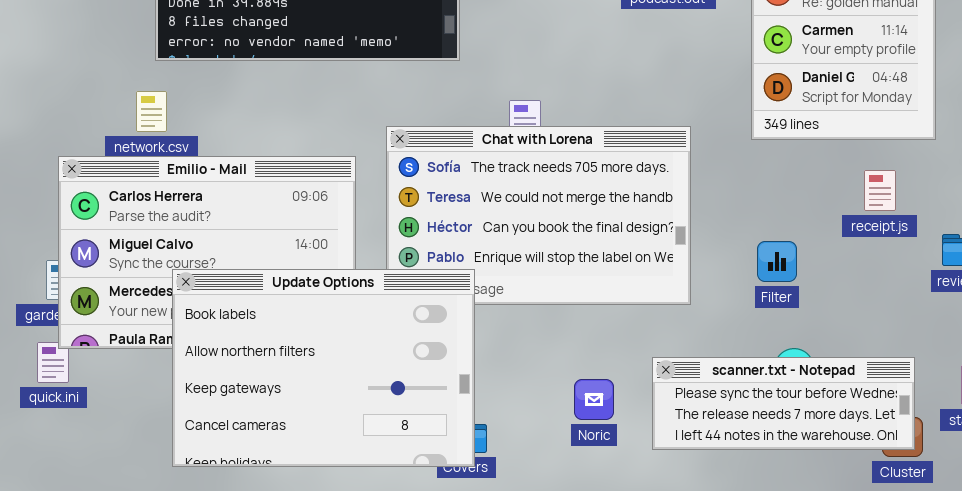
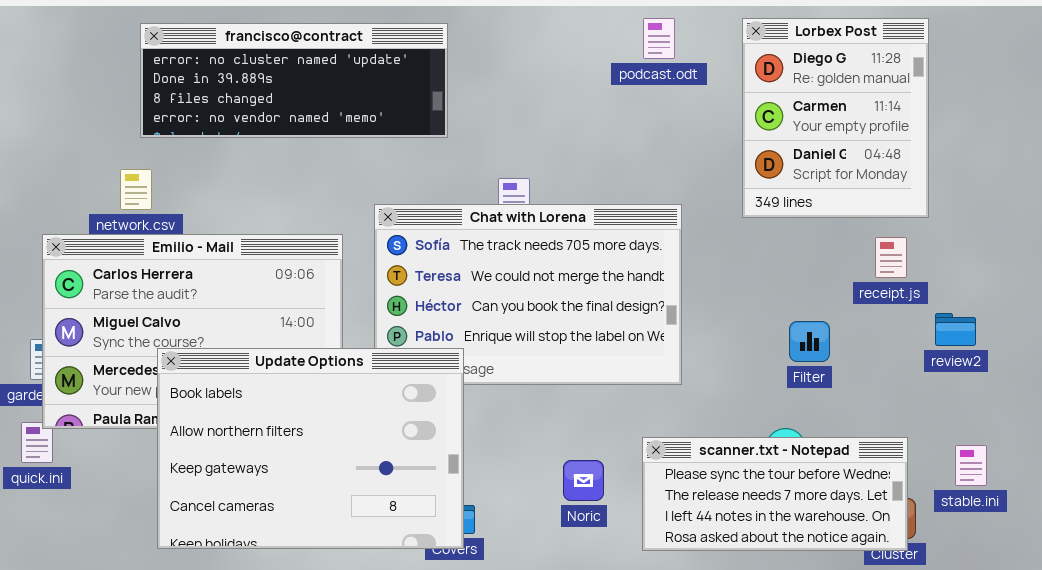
receipt.js: [864,170,896,211] -> [875,237,907,278], moved
Filter: [757,241,797,282] -> [789,321,830,362], moved
scanner.txt - Notepad: [652,357,915,450] -> [642,437,908,551], resized

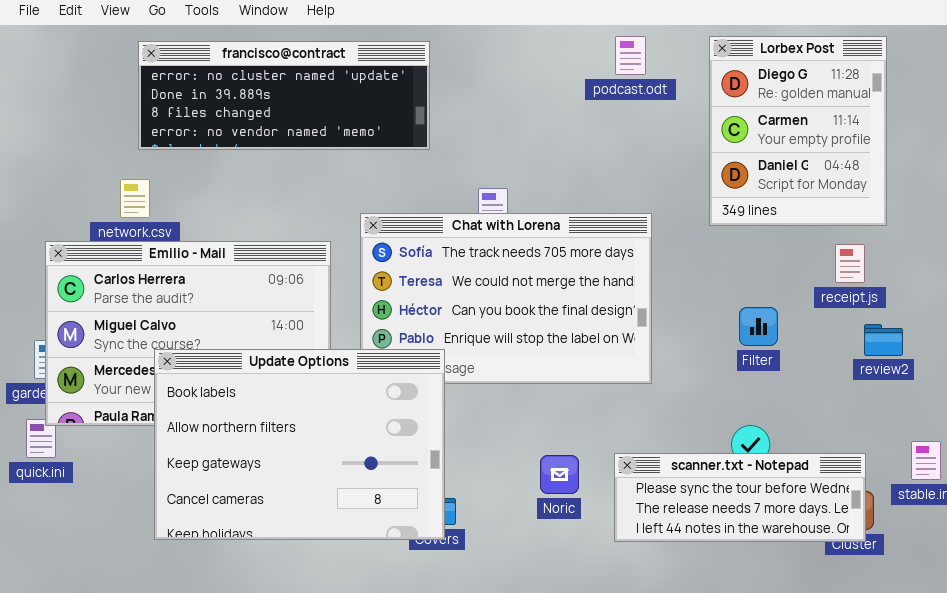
review2: [935,313,976,346] -> [864,324,903,356], moved
Filter: [789,321,830,362] -> [739,307,778,346], moved
scanner.txt - Notepad: [642,437,908,551] -> [614,453,866,542], resized

